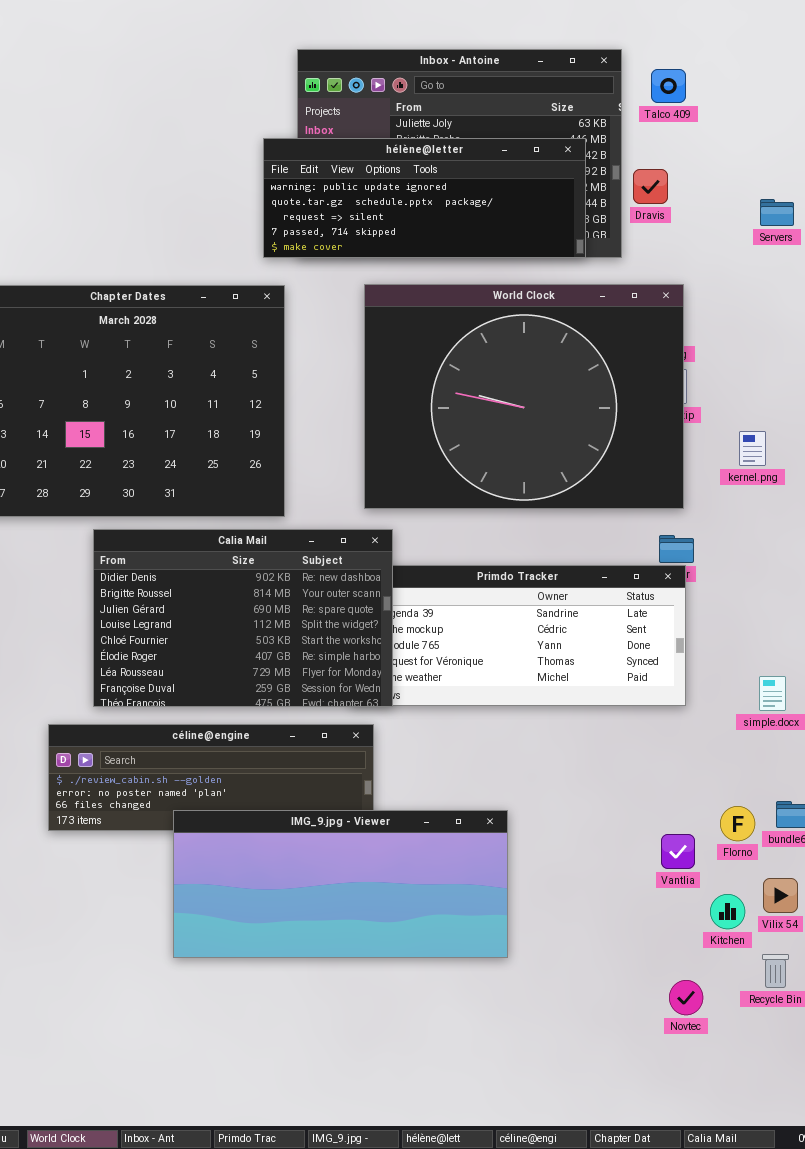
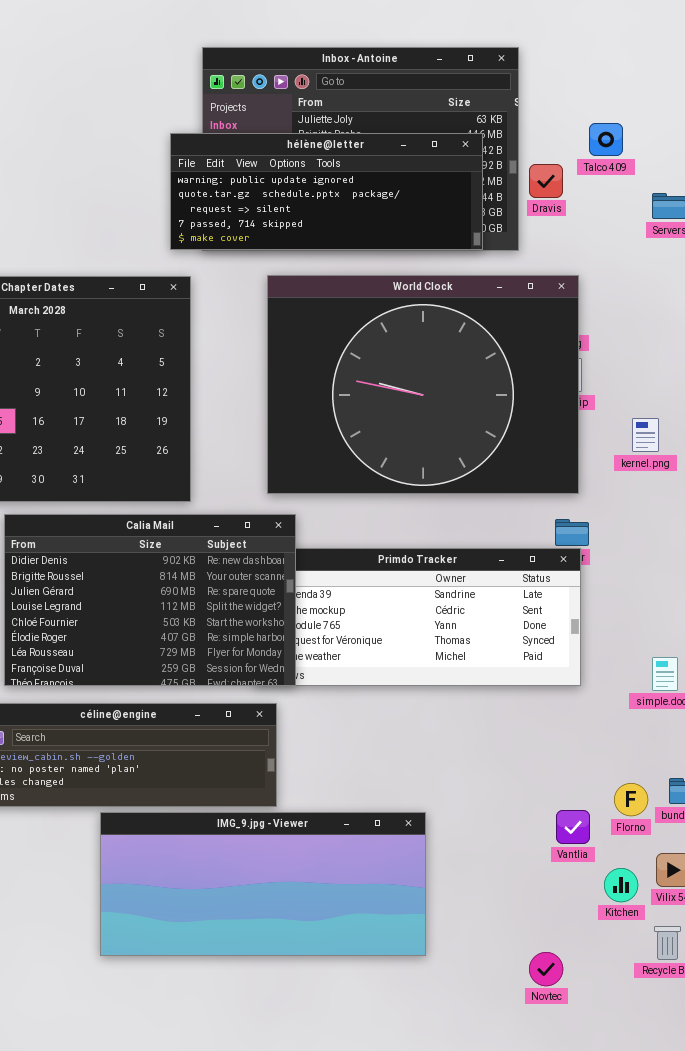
Talco 409: [651,69,686,103] -> [589,123,623,156], moved
IMG_9.jpg - Viewer: [173,810,508,958] -> [100,812,426,956], moved
Novtec: [669,980,703,1015] -> [529,952,563,986], moved

